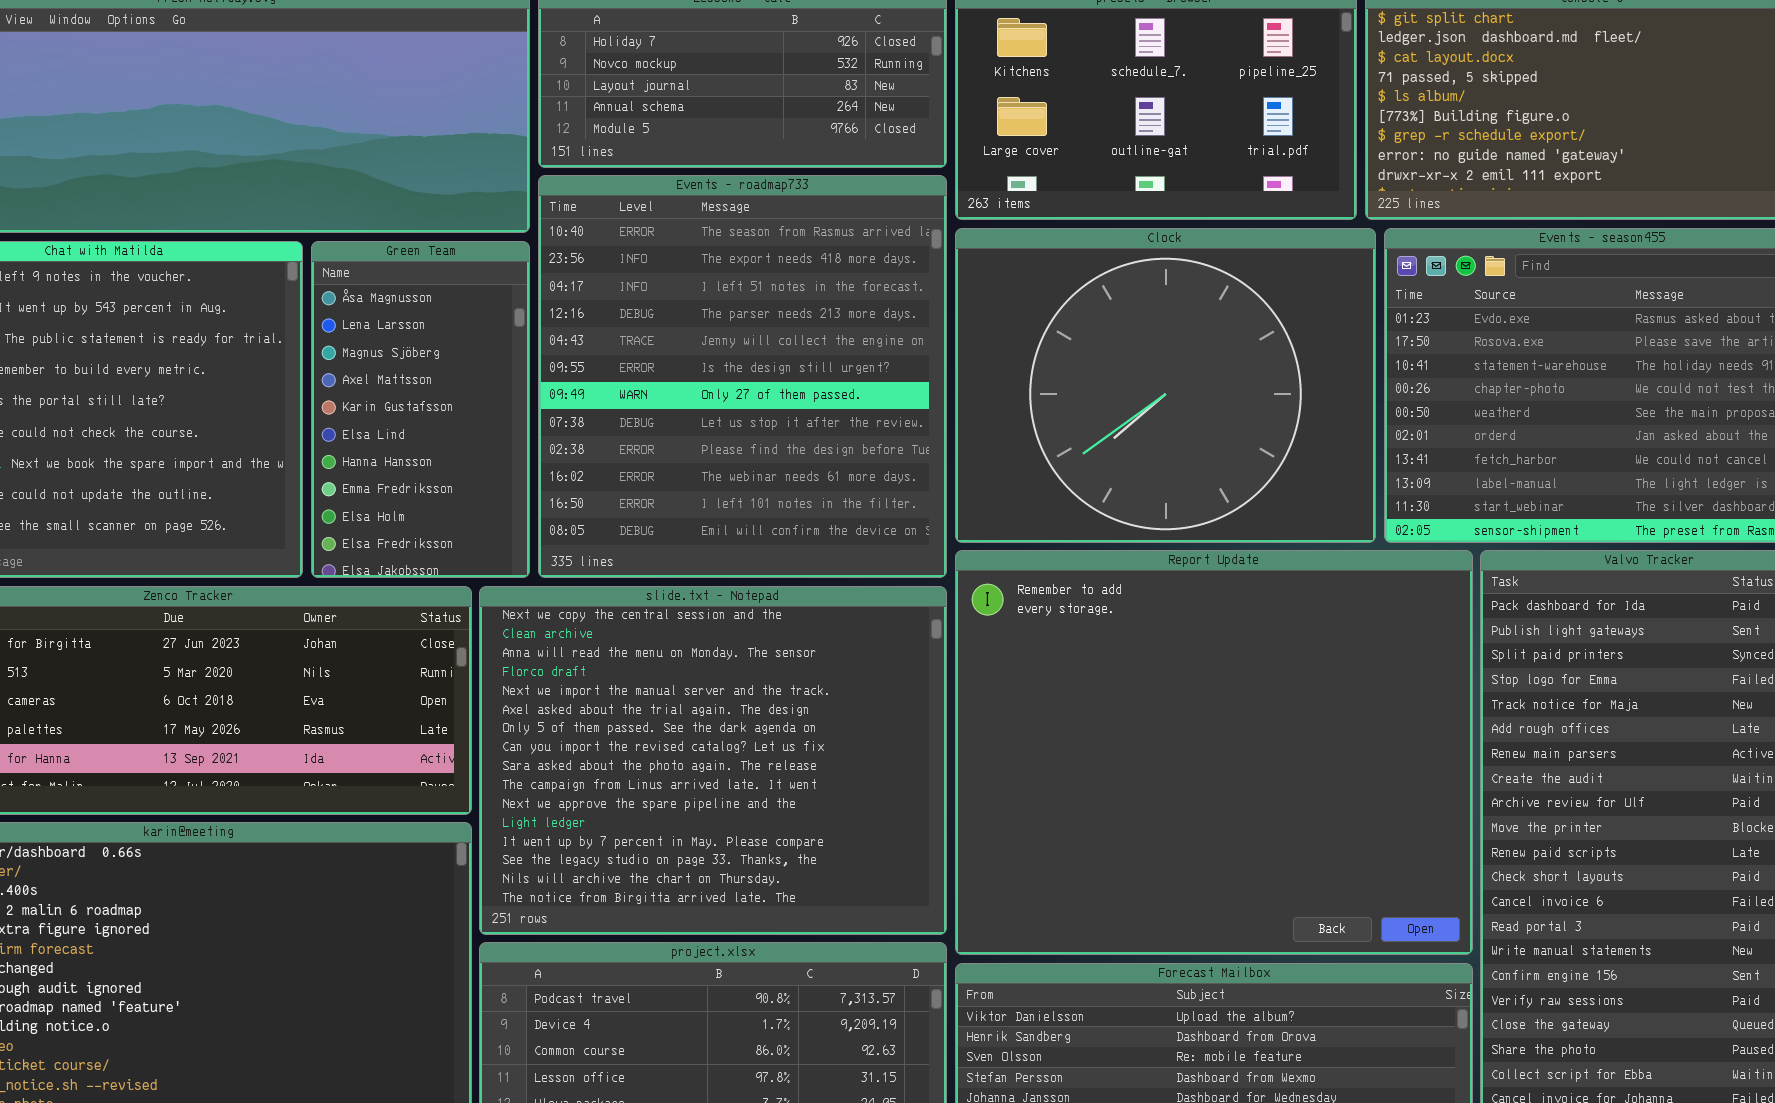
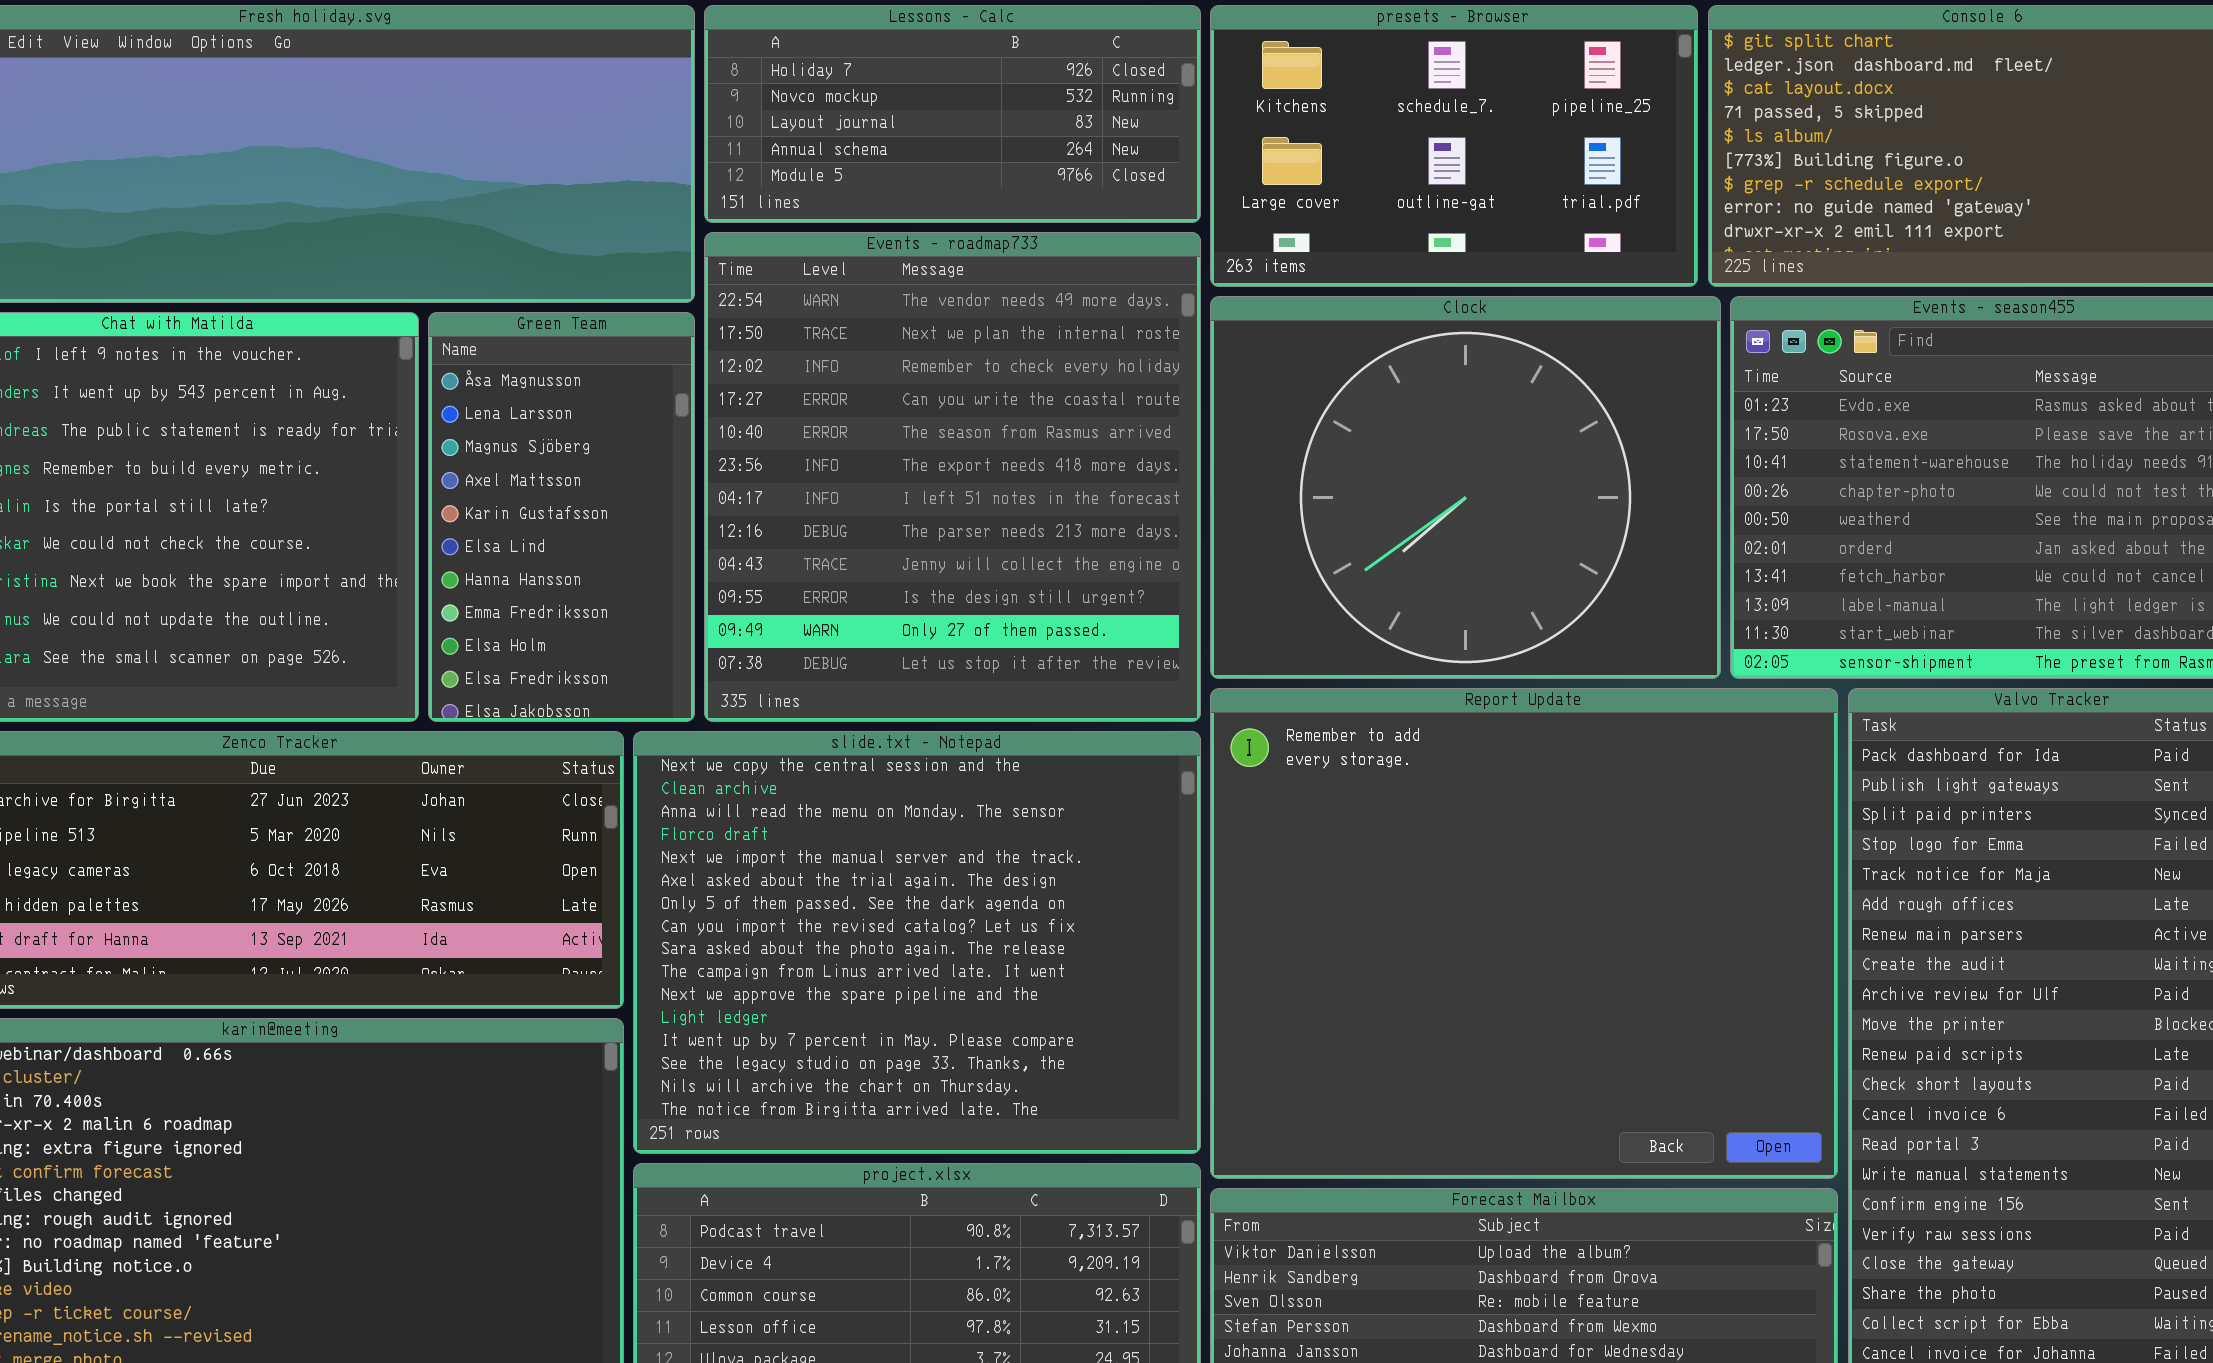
Events - roadmap733: [538,175,947,578] -> [704,232,1201,722], scrolled up 4 rows

